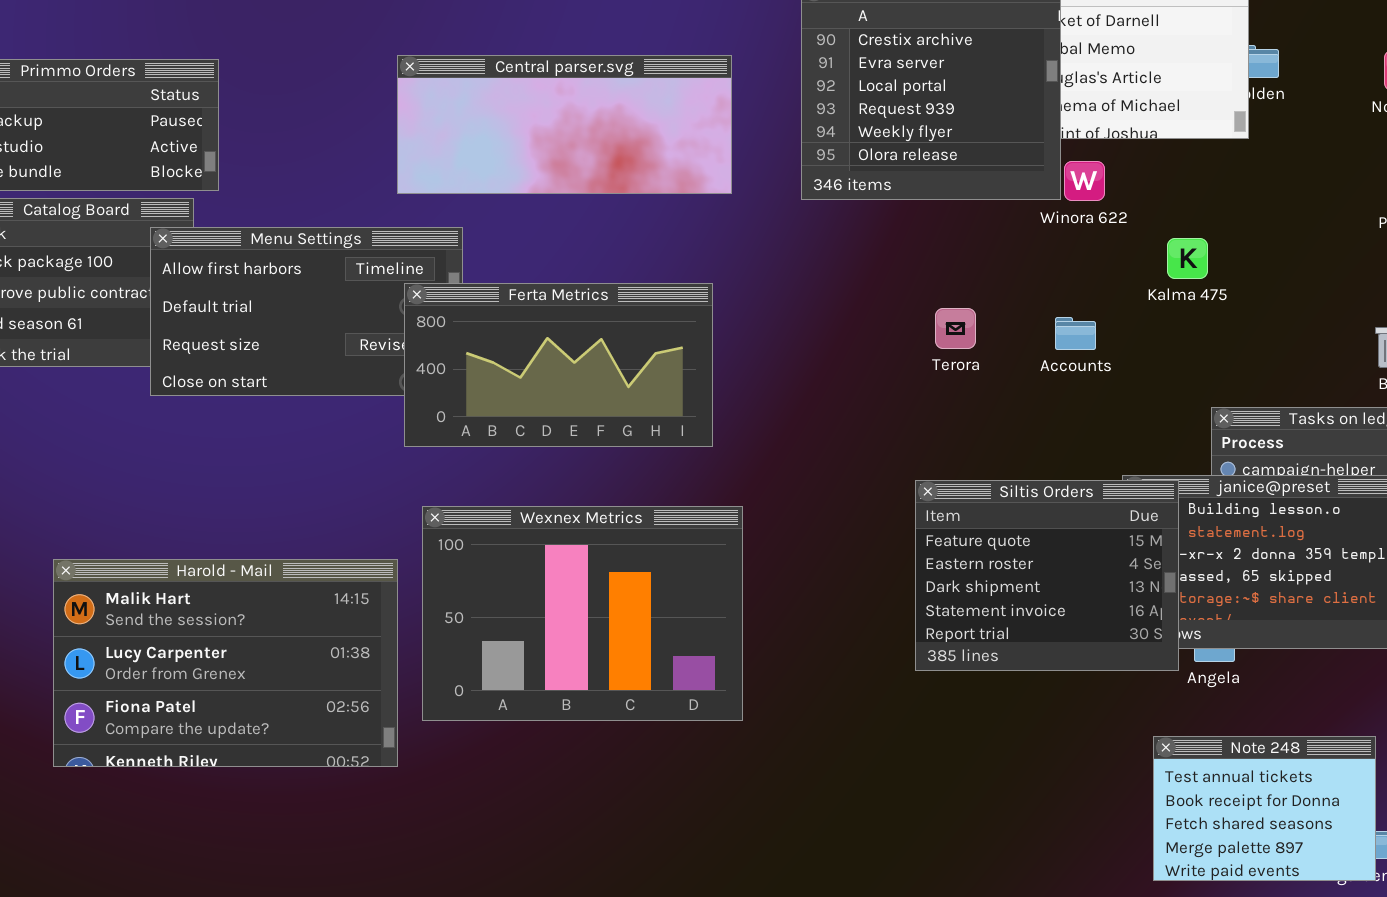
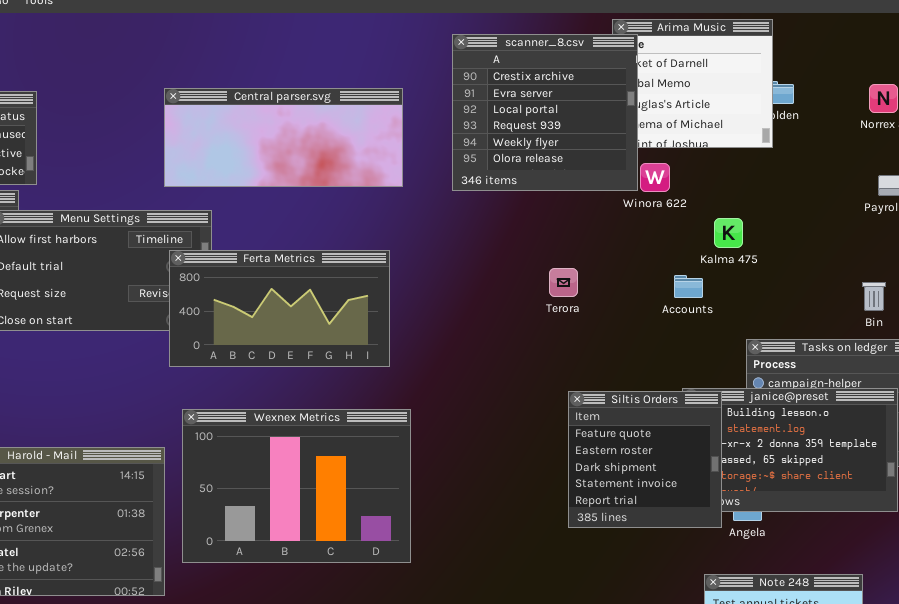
Accounts: [1055,317,1096,350] -> [674,275,703,298], moved
Siltis Orders: [915,480,1179,671] -> [568,391,722,528], resized

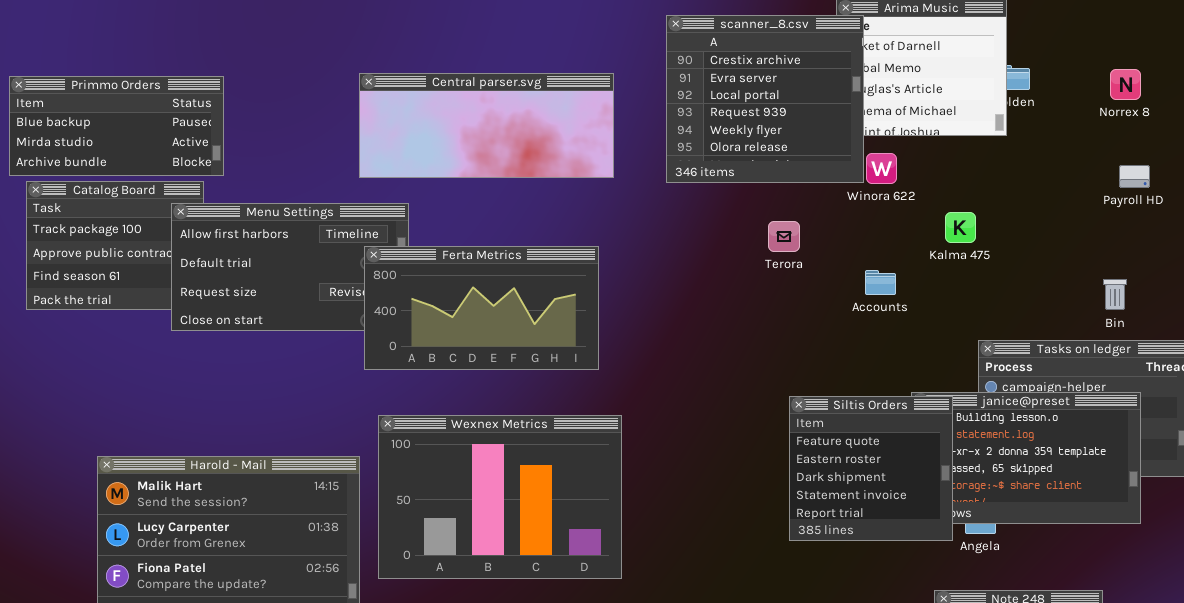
Terora: [549,268,578,297] -> [768,221,800,252], moved
Accounts: [674,275,703,298] -> [865,270,896,295], moved

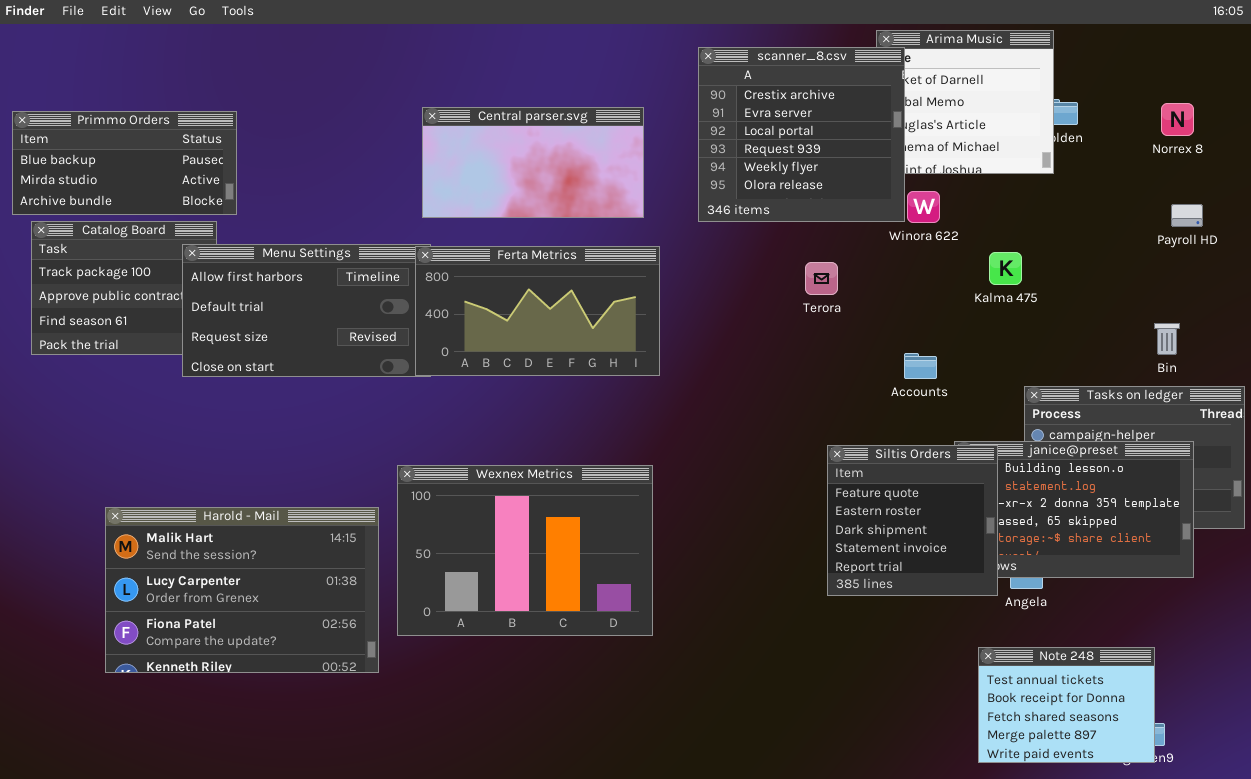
Central parser.svg: [359,73,614,178] -> [422,107,644,218], resized
Ferta Metrics: [364,246,599,370] -> [415,246,660,376], moved
Accounts: [865,270,896,295] -> [904,353,937,379], moved

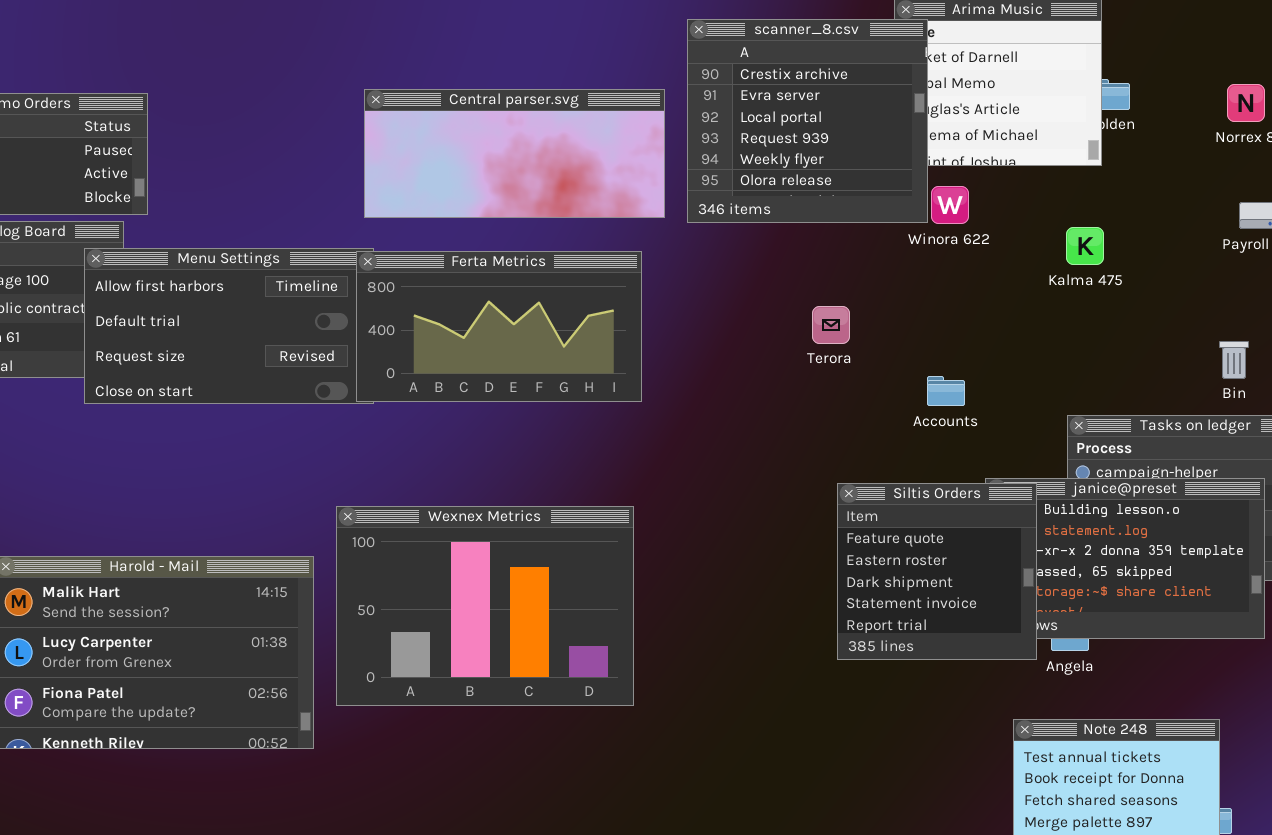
Central parser.svg: [422,107,644,218] -> [364,89,665,218], resized
Kalma 475: [989,252,1022,285] -> [1066,227,1104,265], moved
Terora: [805,262,838,295] -> [812,306,850,344], moved

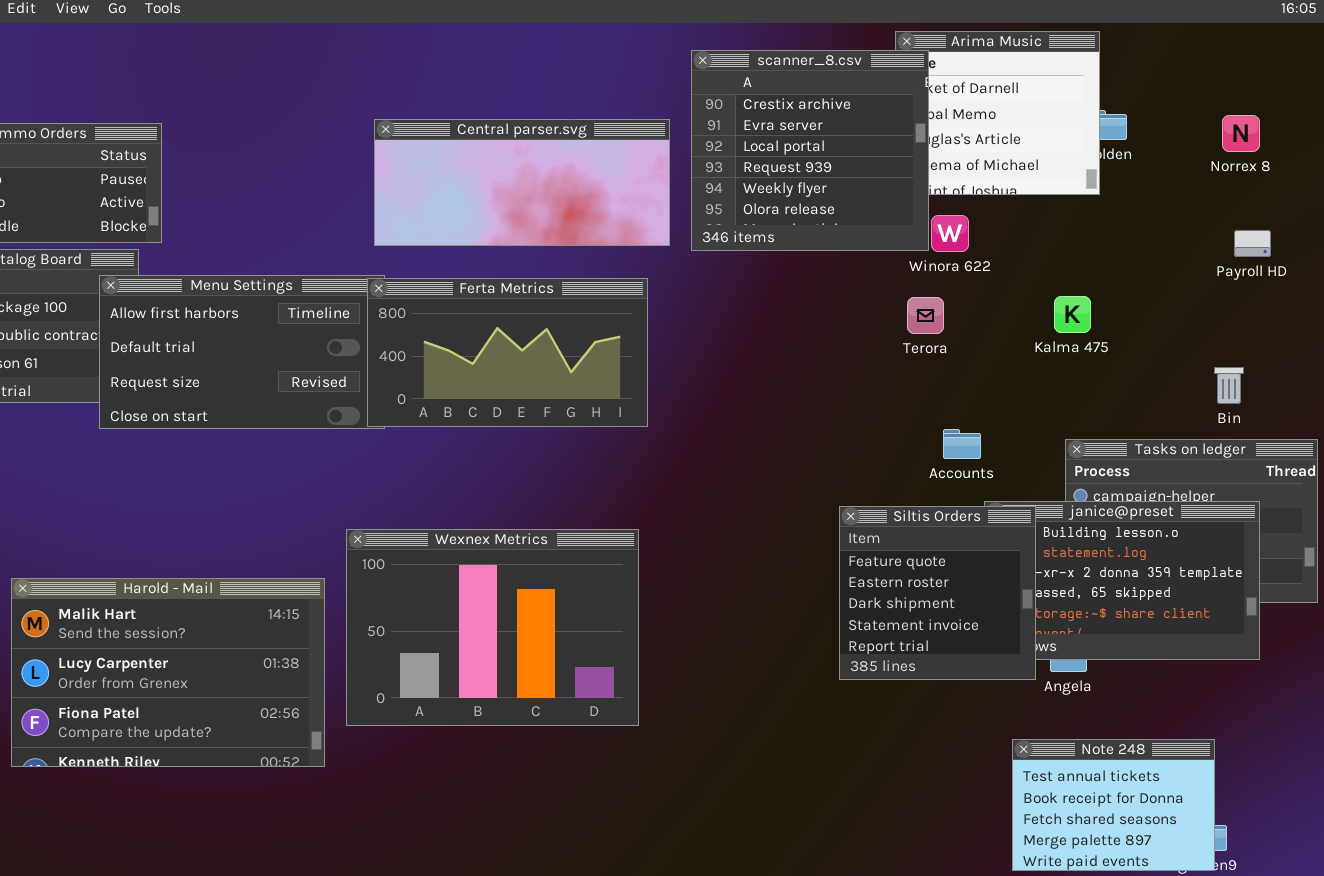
Kalma 475: [1066,227,1104,265] -> [1054,296,1091,333], moved
Terora: [812,306,850,344] -> [907,297,944,334], moved
Accounts: [927,376,965,406] -> [943,429,981,459], moved

